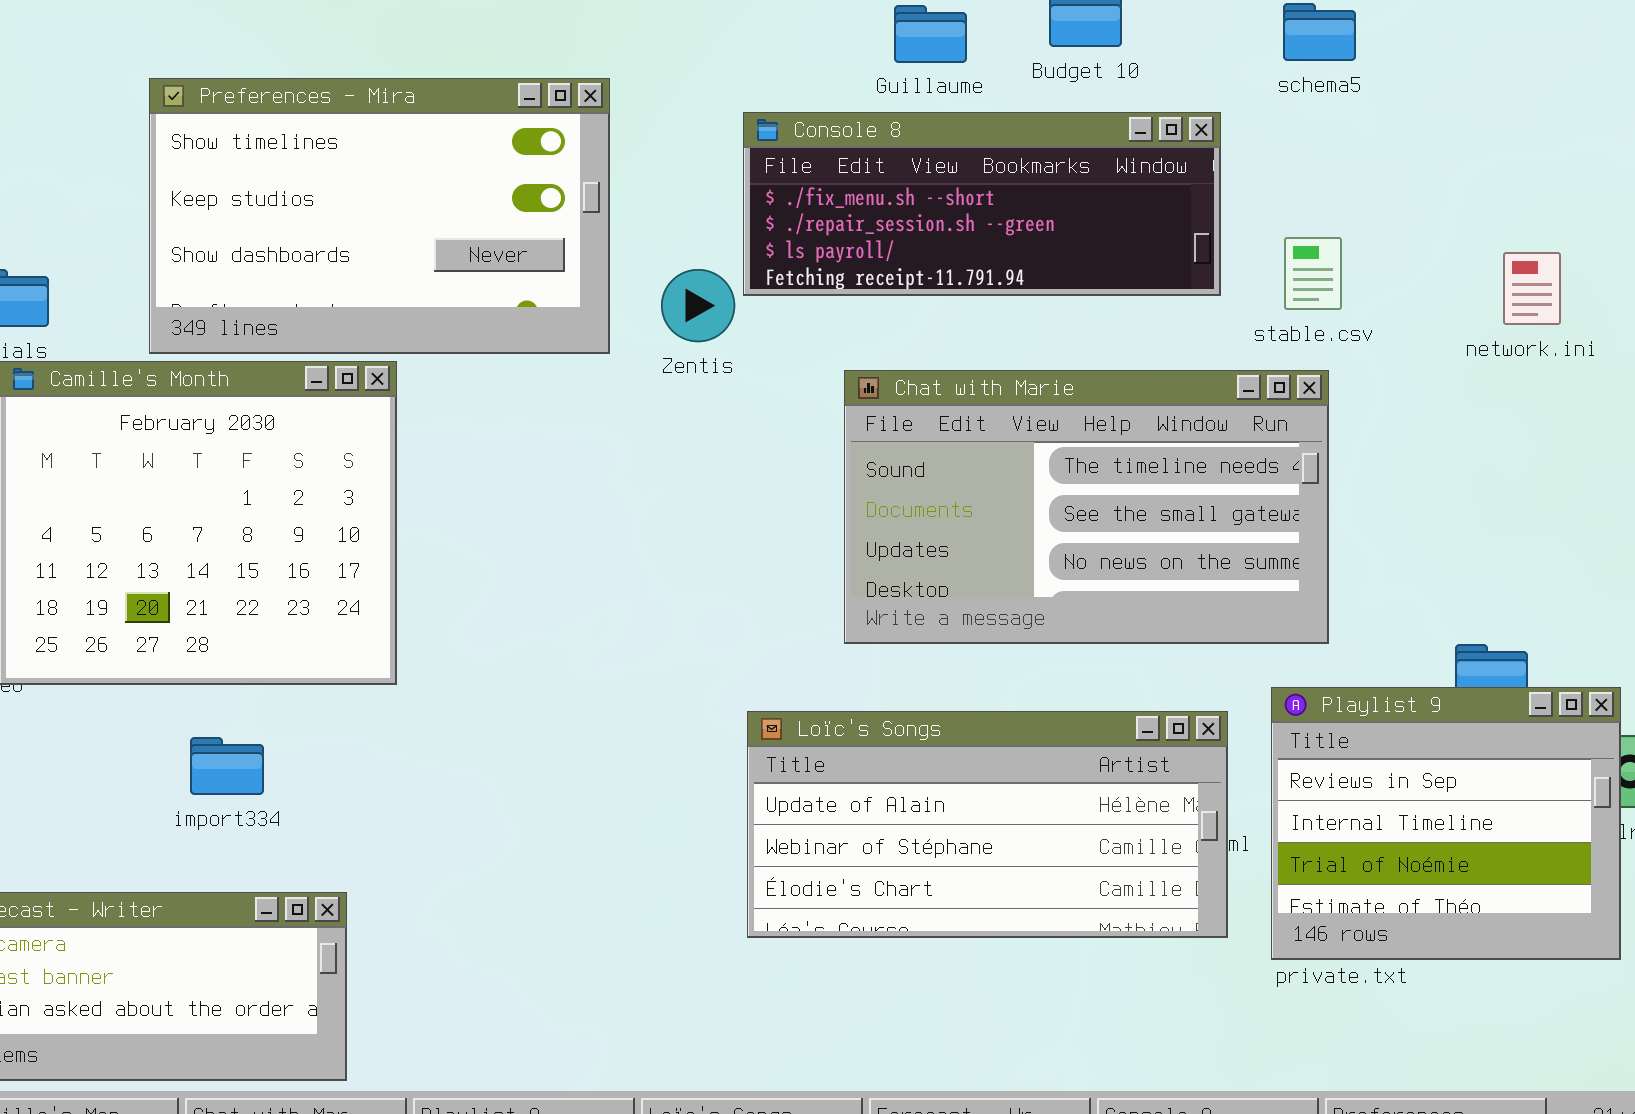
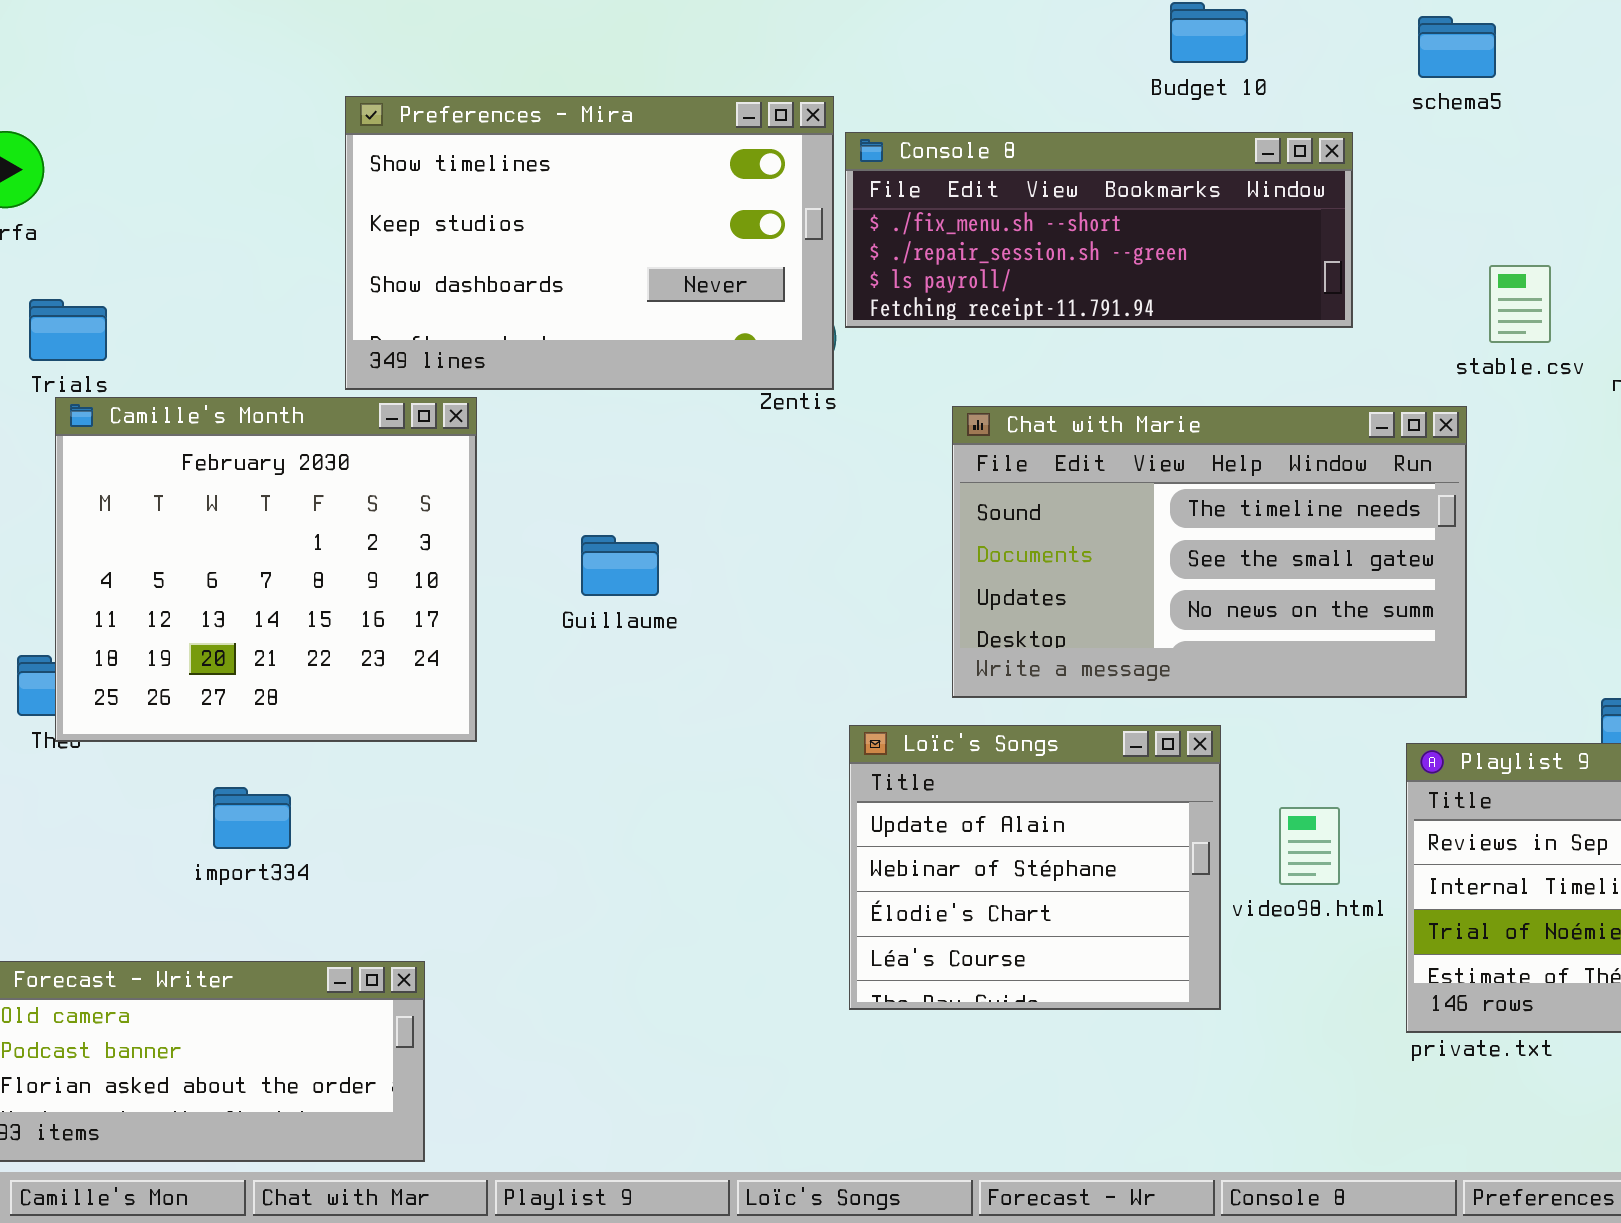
Guillaume: [894,5,967,63] -> [581,535,659,596], moved
Preferences - Mira: [149,78,610,354] -> [345,96,834,390], moved
stable.csv: [1284,237,1342,310] -> [1489,265,1551,343], moved
Loïc's Songs: [747,711,1228,938] -> [849,725,1221,1010], resized
import334: [190,737,264,795] -> [213,787,291,849], moved

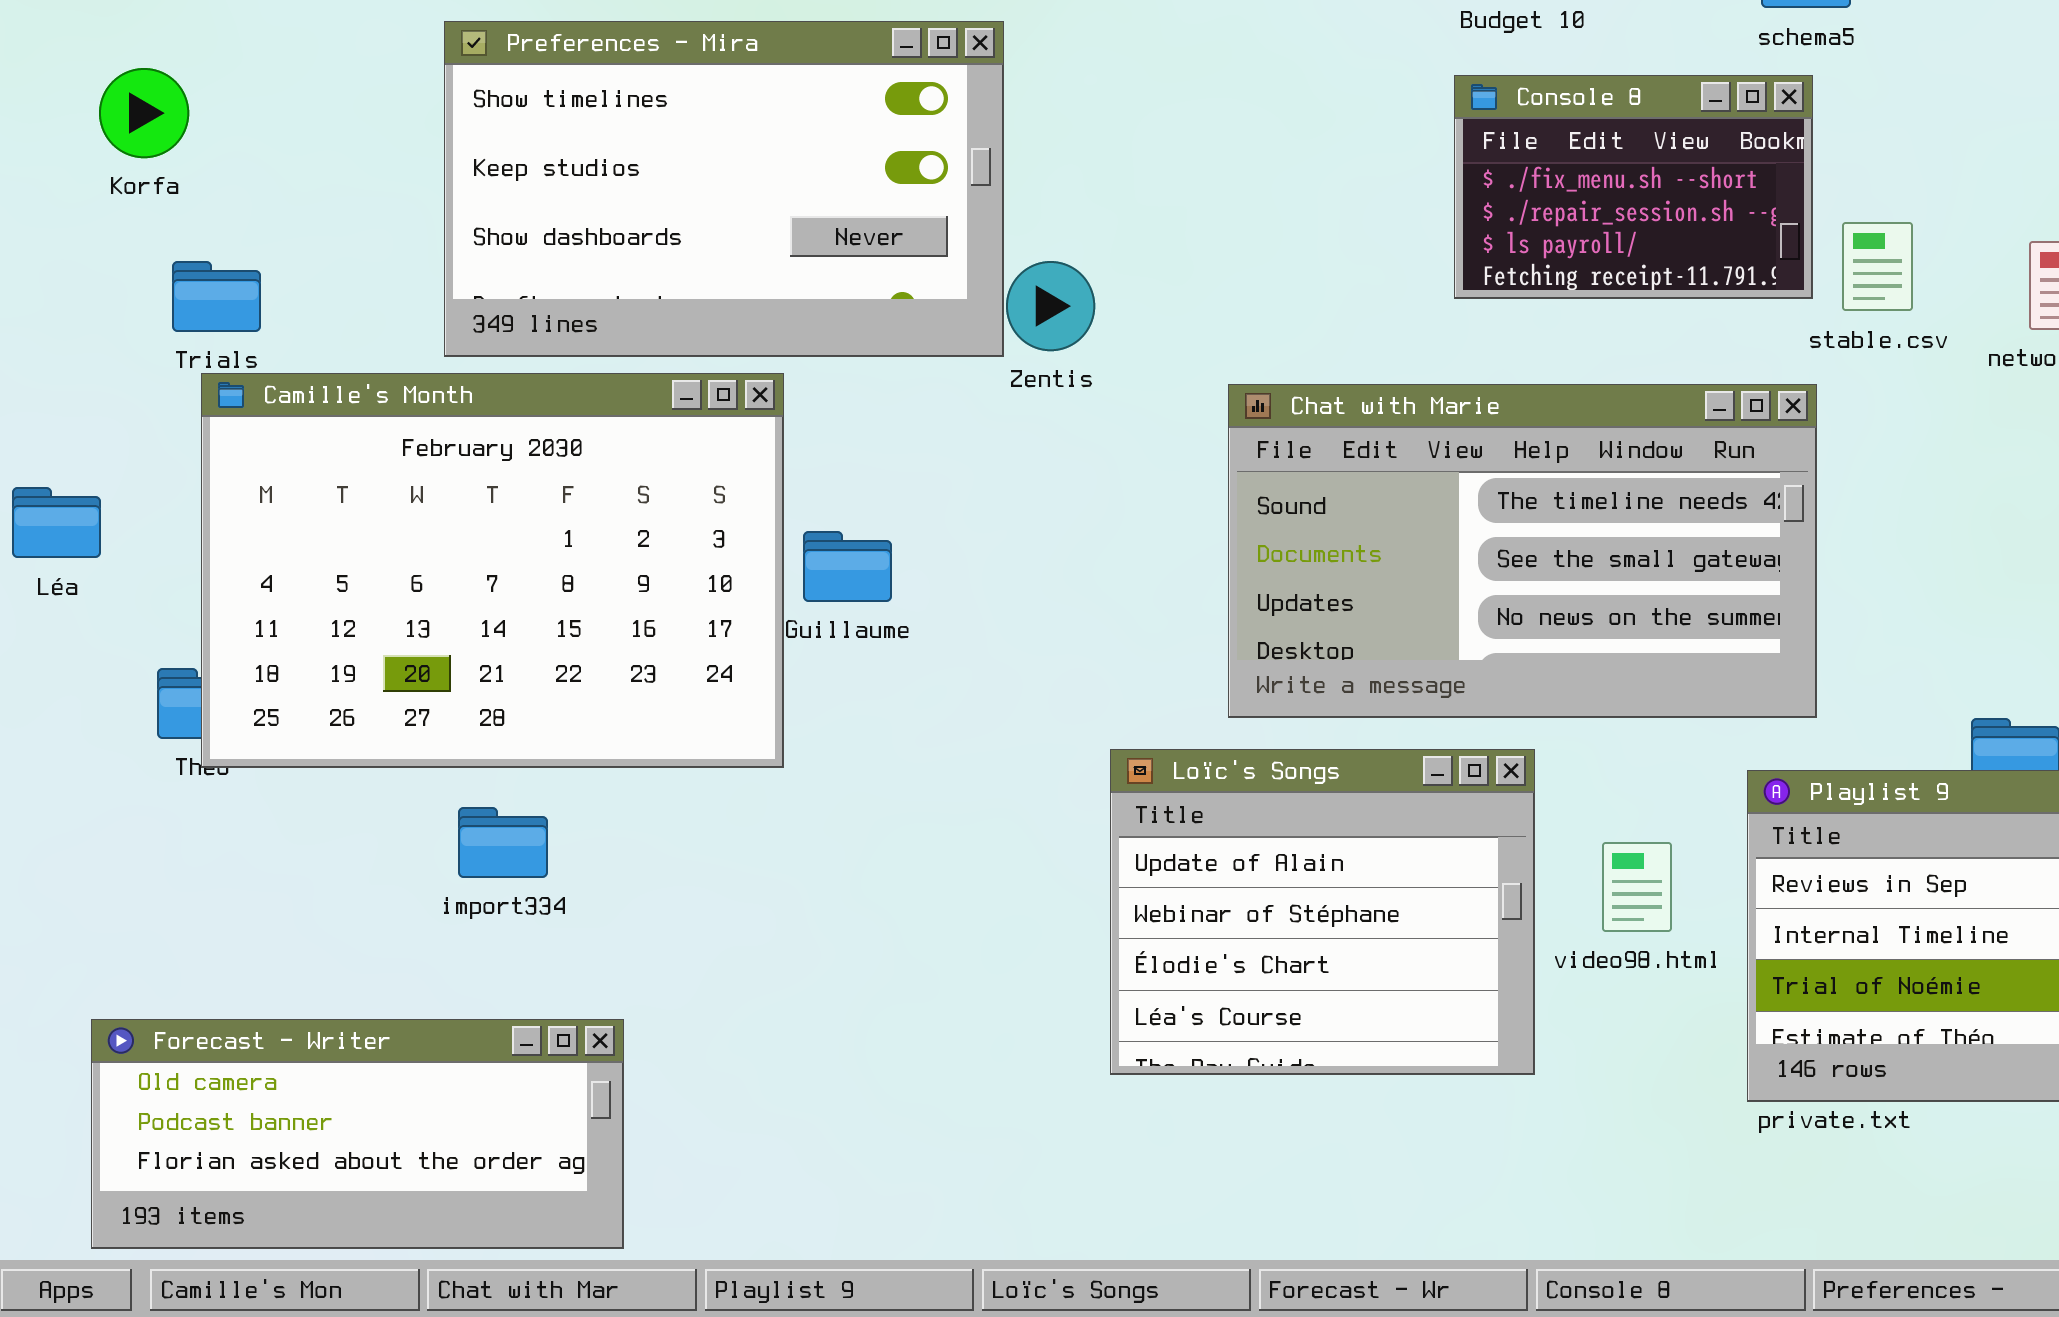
Preferences - Mira: [345,96,834,390] -> [444,21,1004,357], moved
Console 8: [845,132,1353,328] -> [1454,75,1813,299], moved, resized
Camille's Month: [55,397,477,742] -> [201,373,784,768], resized
import334: [213,787,291,849] -> [458,807,548,878], moved

